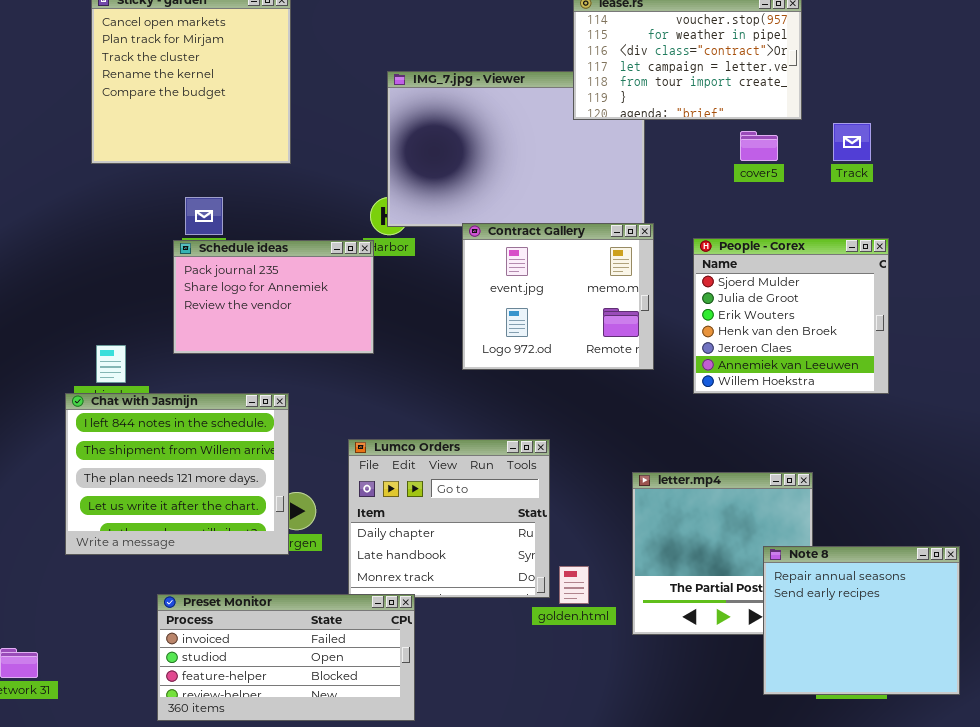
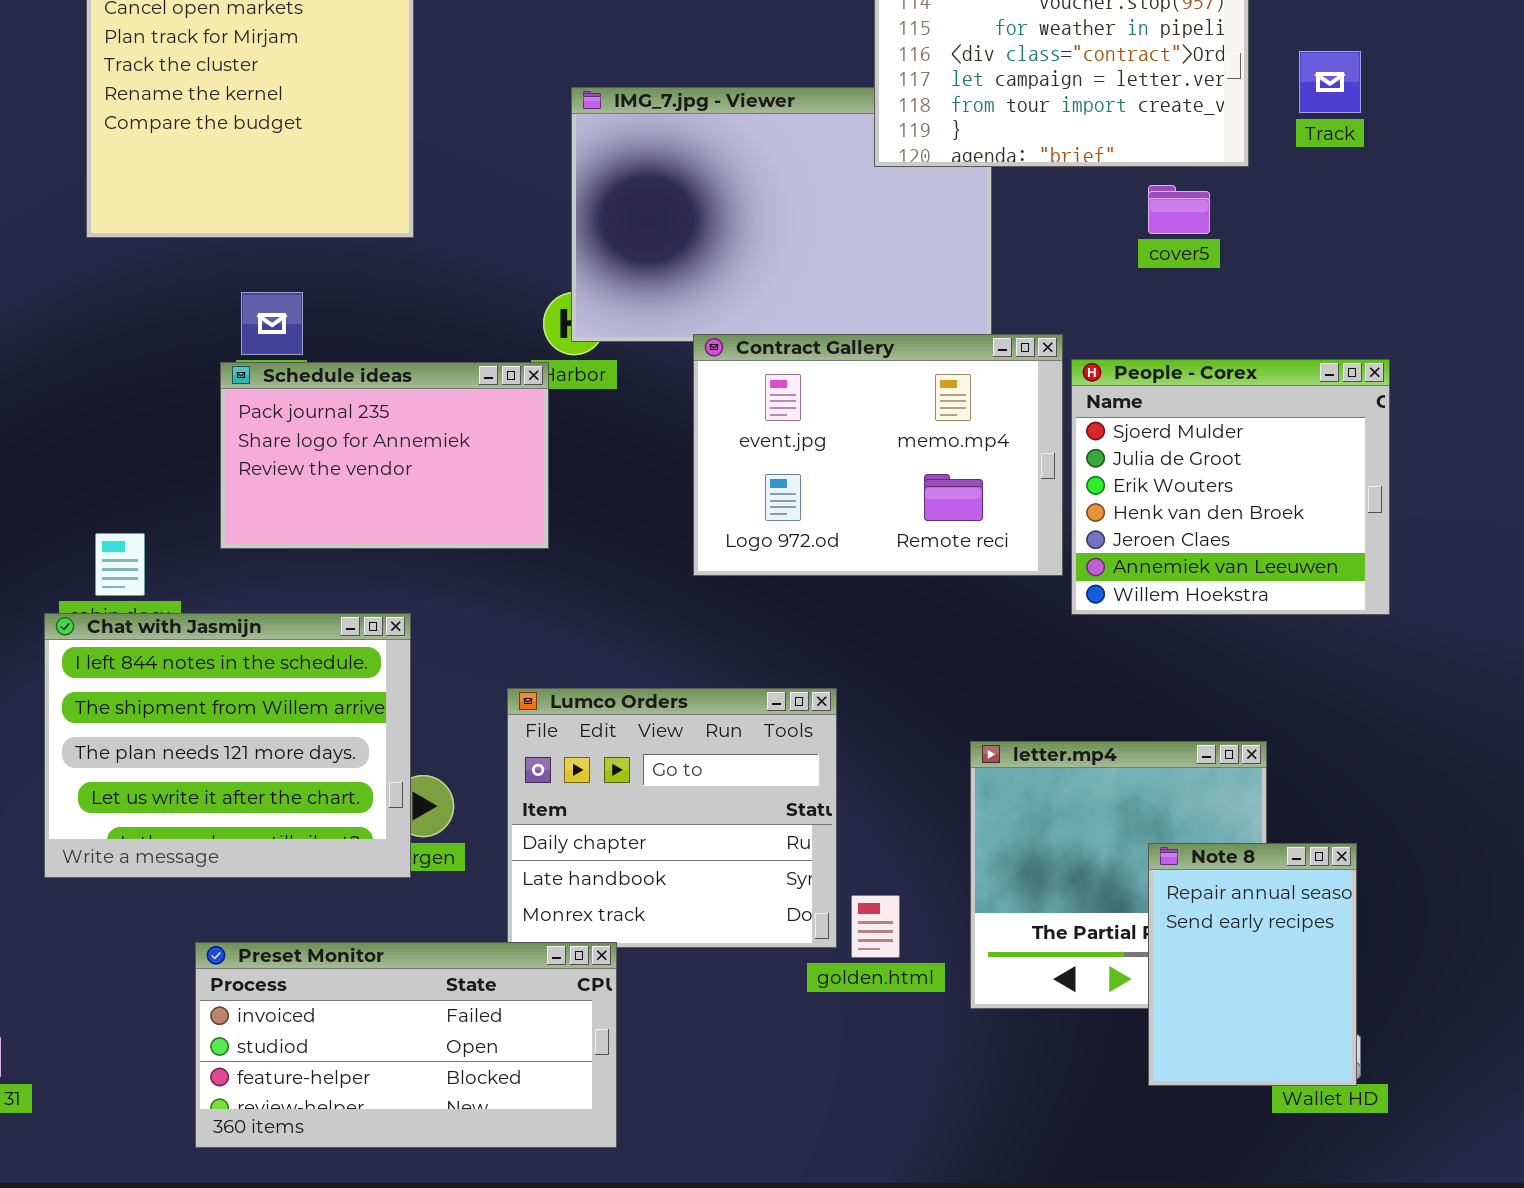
Track: [833,123,871,161] -> [1299,51,1361,113], moved
Contract Gallery: [462,223,654,370] -> [693,334,1063,576], resized
Note 8: [763,546,960,695] -> [1148,843,1357,1086], moved, resized

